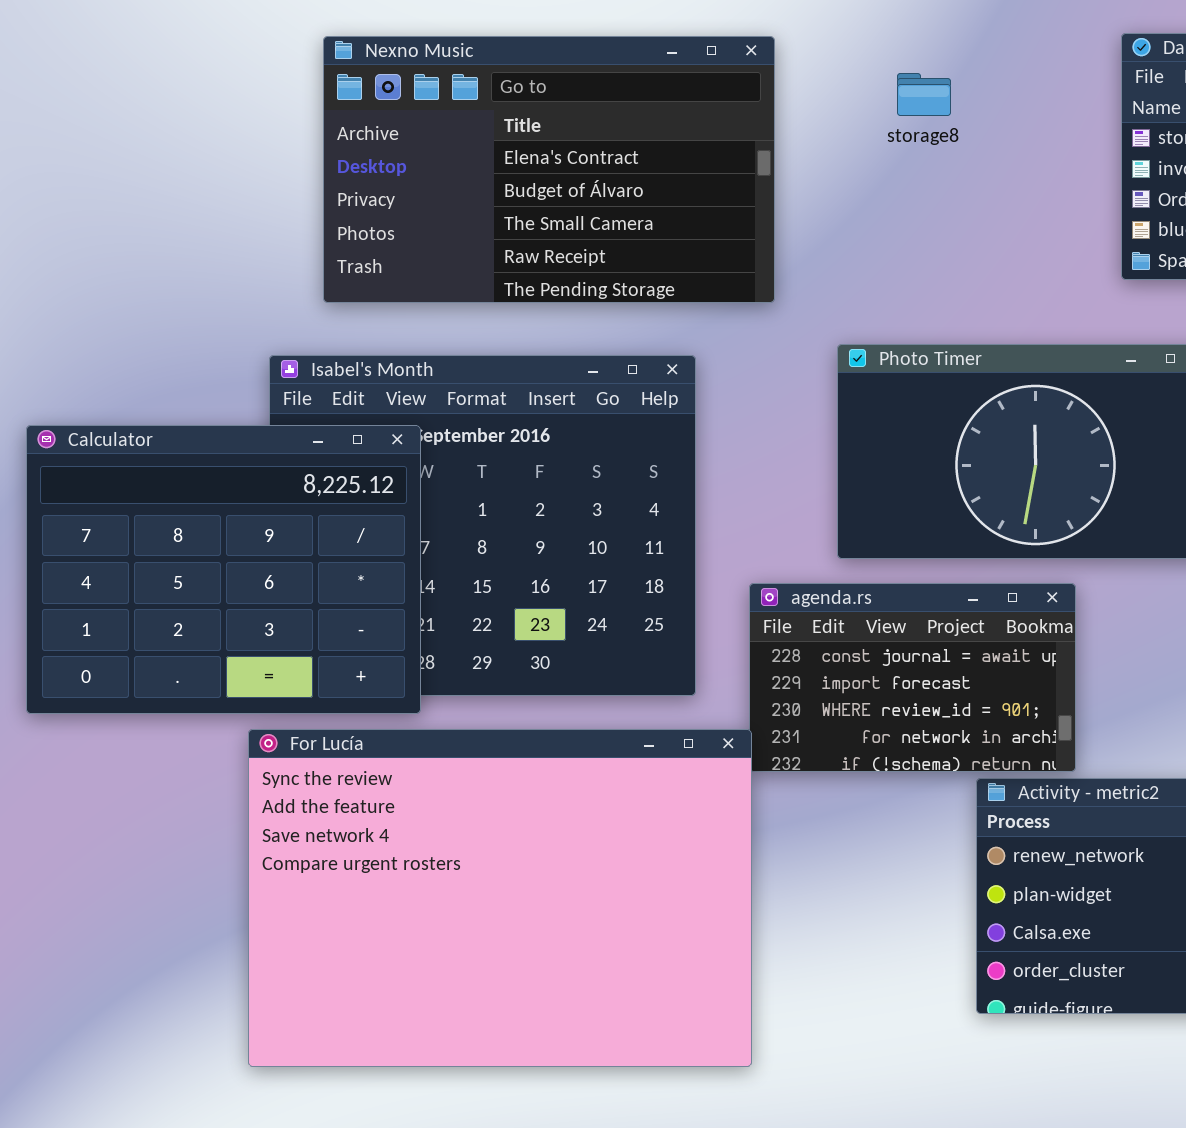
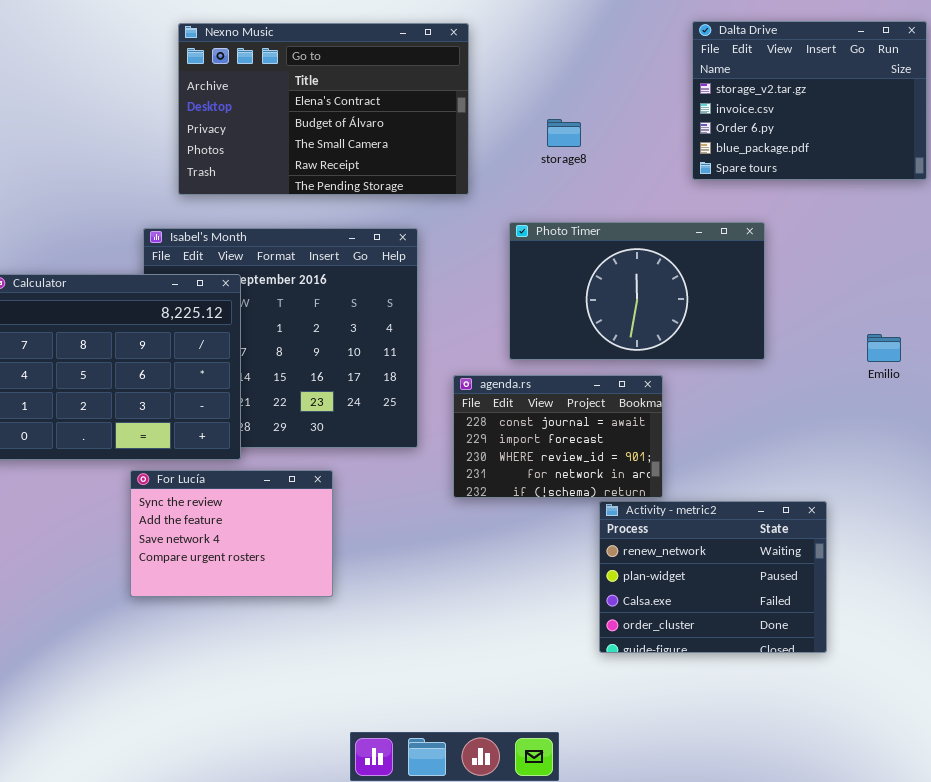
storage8: [897,73,951,116] -> [547,119,581,147], moved
For Lucía: [248,729,752,1067] -> [130,470,333,597], resized

